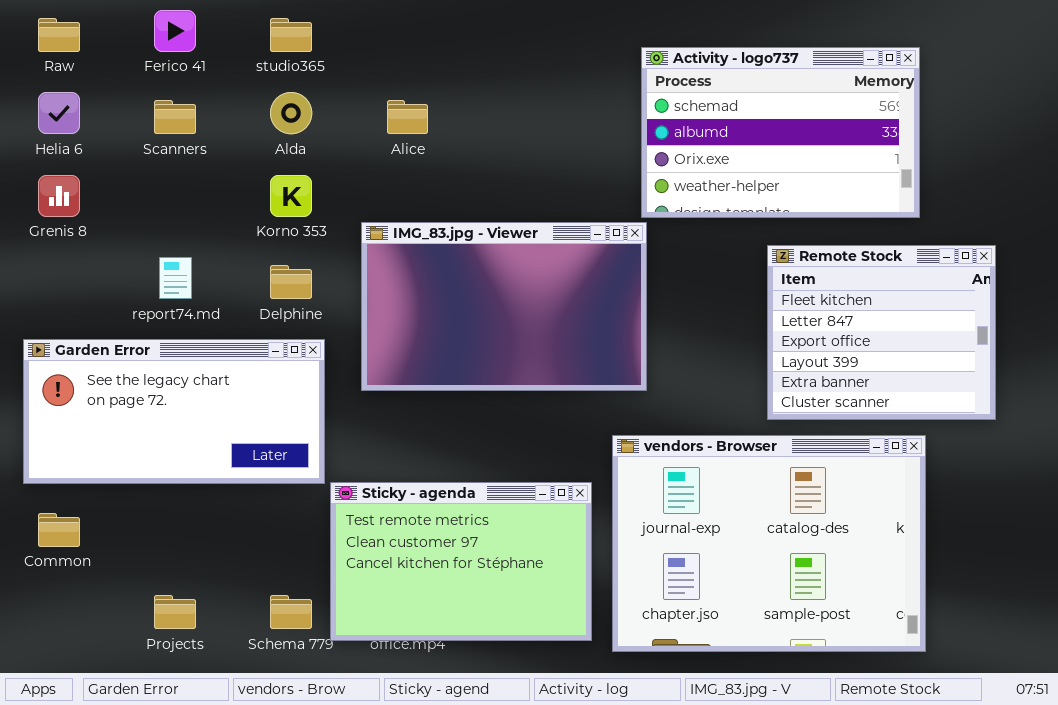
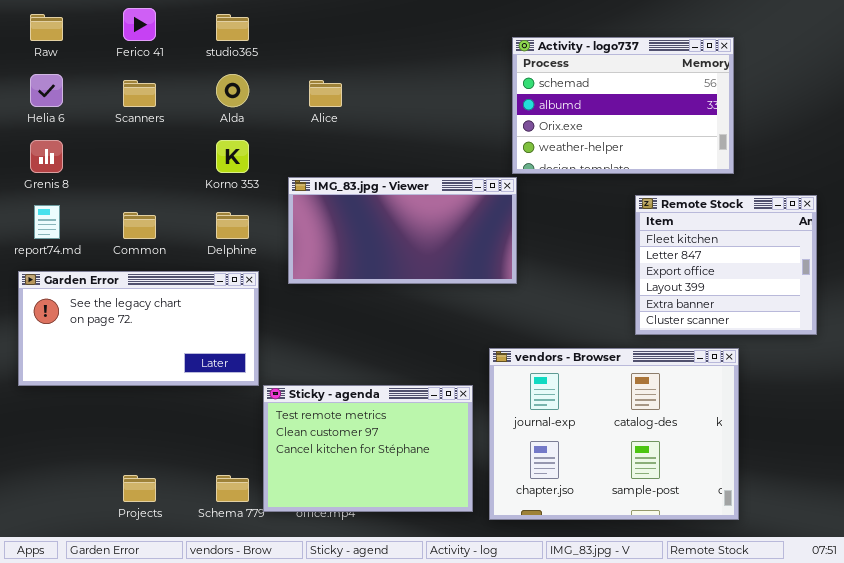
IMG_83.jpg - Viewer: [361,222,647,391] -> [288,177,517,284], resized
Remote Stock: [767,245,996,420] -> [635,195,817,335], moved
report74.md: [159,257,192,299] -> [34,205,60,239], moved
Common: [38,513,80,547] -> [123,212,156,239], moved

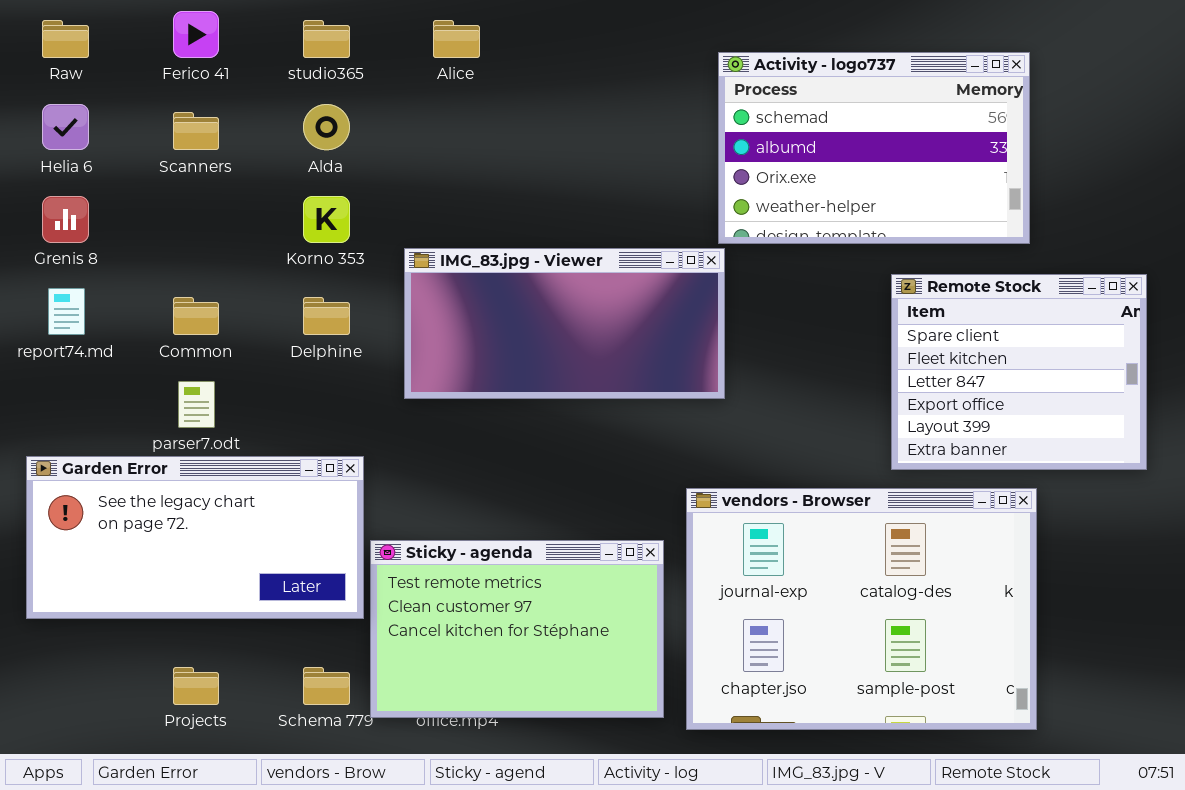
Alice: [309,80,342,107] -> [433,20,480,58], moved
Remote Stock: [635,195,817,335] -> [891,274,1147,470], scrolled up 1 row
Garden Error: [18,271,259,386] -> [26,456,364,619], moved

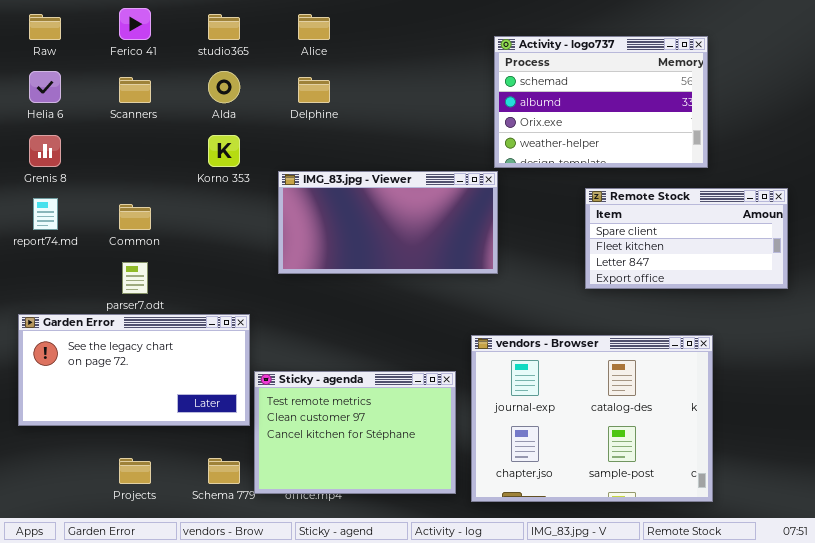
Remote Stock: [891,274,1147,470] -> [585,188,788,289], resized
Delphine: [303,297,350,335] -> [298,77,330,103], moved

